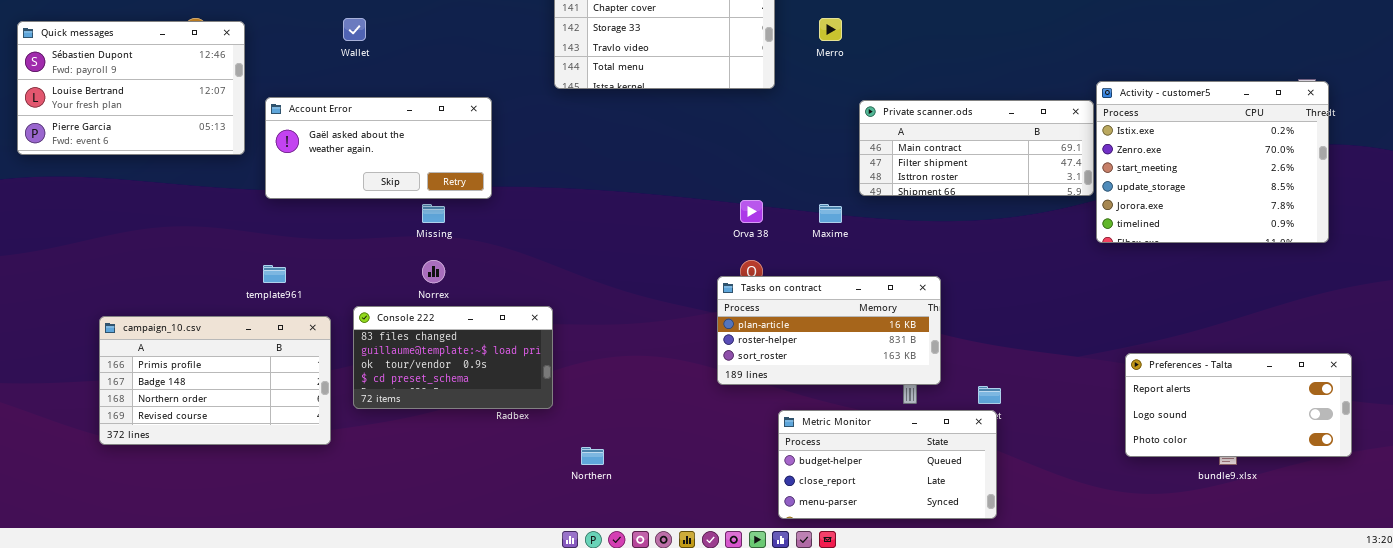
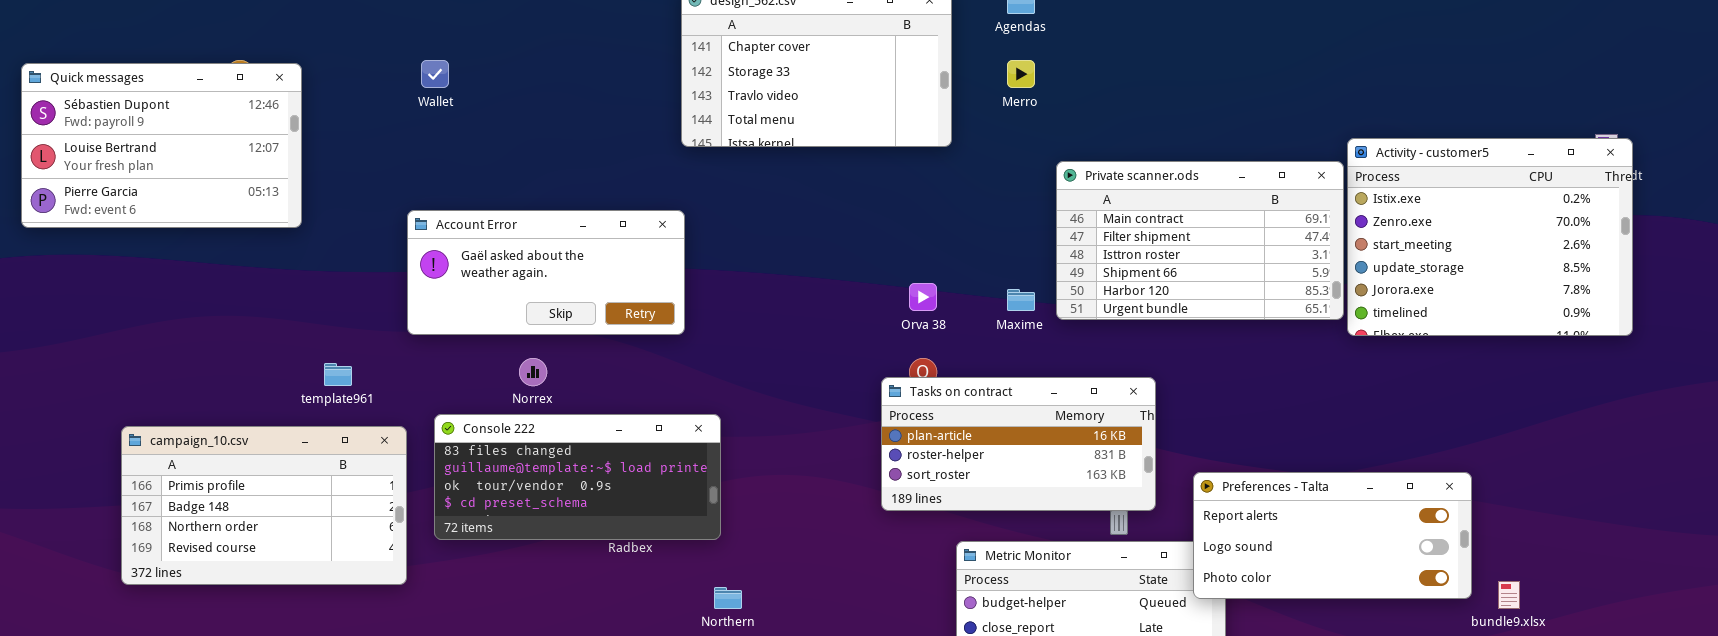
Account Error: [265,97,492,199] -> [407,210,685,335], moved
Private scanner.ods: [859,100,1094,196] -> [1056,161,1344,320], resized
Console 222: [353,306,553,409] -> [434,414,721,540], resized
Preferences - Talta: [1125,353,1352,457] -> [1193,472,1472,599], moved

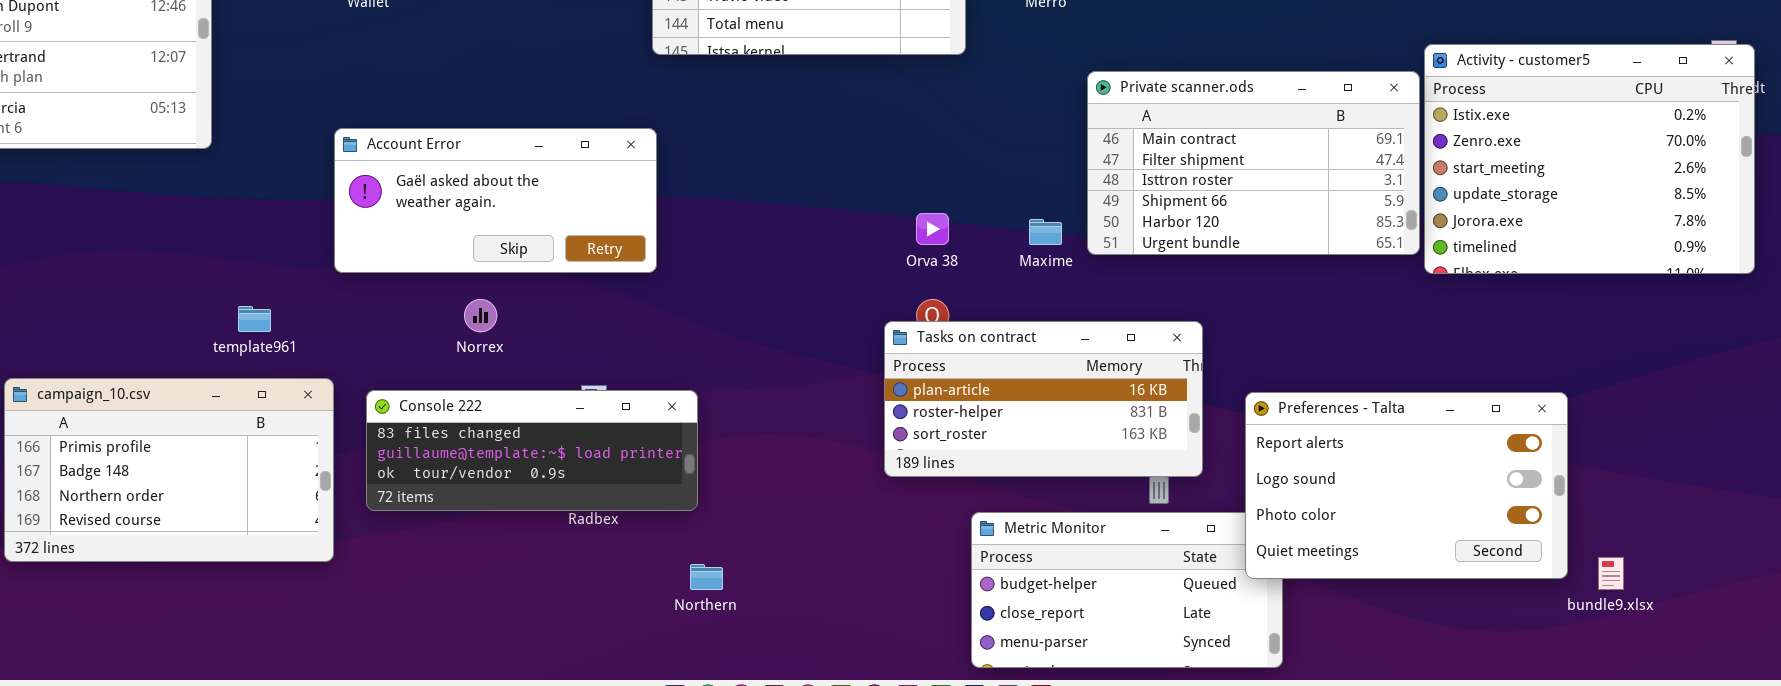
Console 222: [434,414,721,540] -> [366,390,698,511], resized
Preferences - Talta: [1193,472,1472,599] -> [1245,392,1568,579], resized

